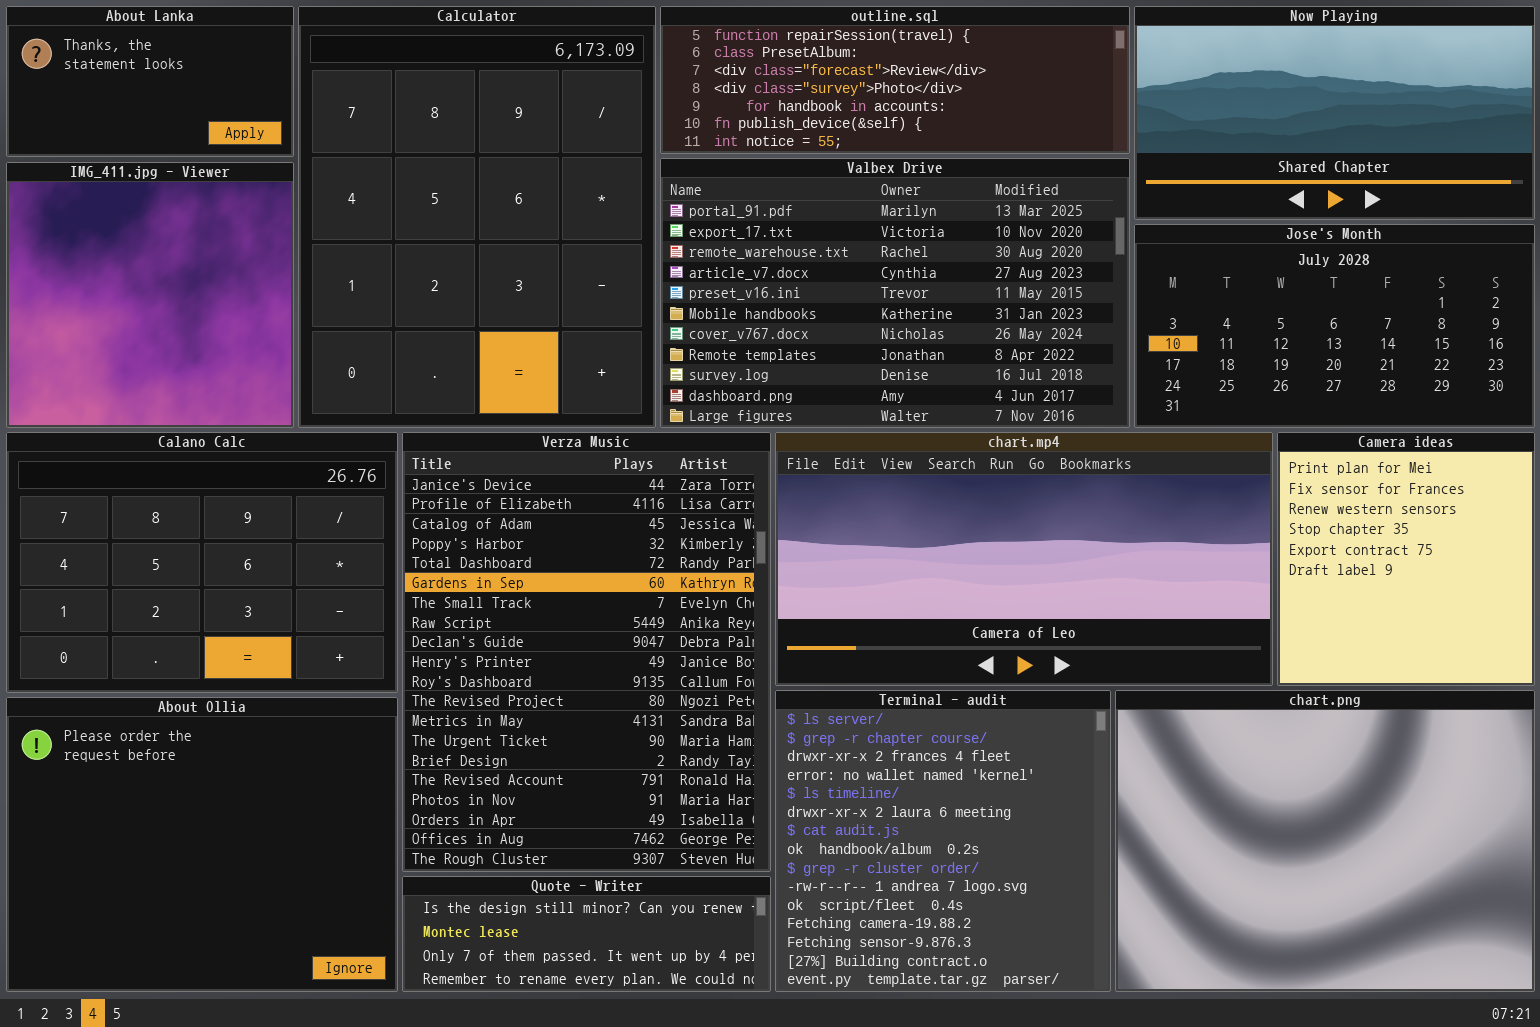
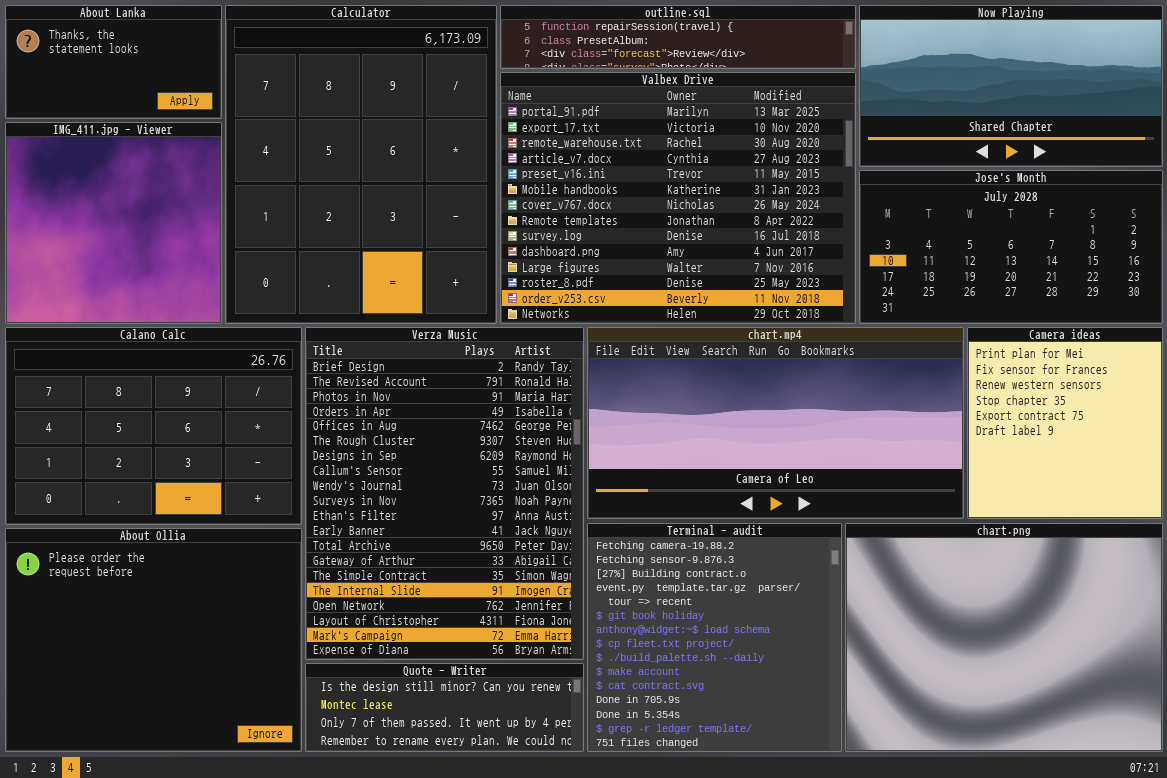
outline.sql: [660,6,1130,154] -> [500,5,856,69], resized
Valbex Drive: [660,158,1130,428] -> [500,72,856,324], resized
Verza Music: [402,432,771,872] -> [305,327,584,660], scrolled down 14 rows
Terminal - audit: [775,690,1111,992] -> [587,523,842,752], scrolled down 11 rows

